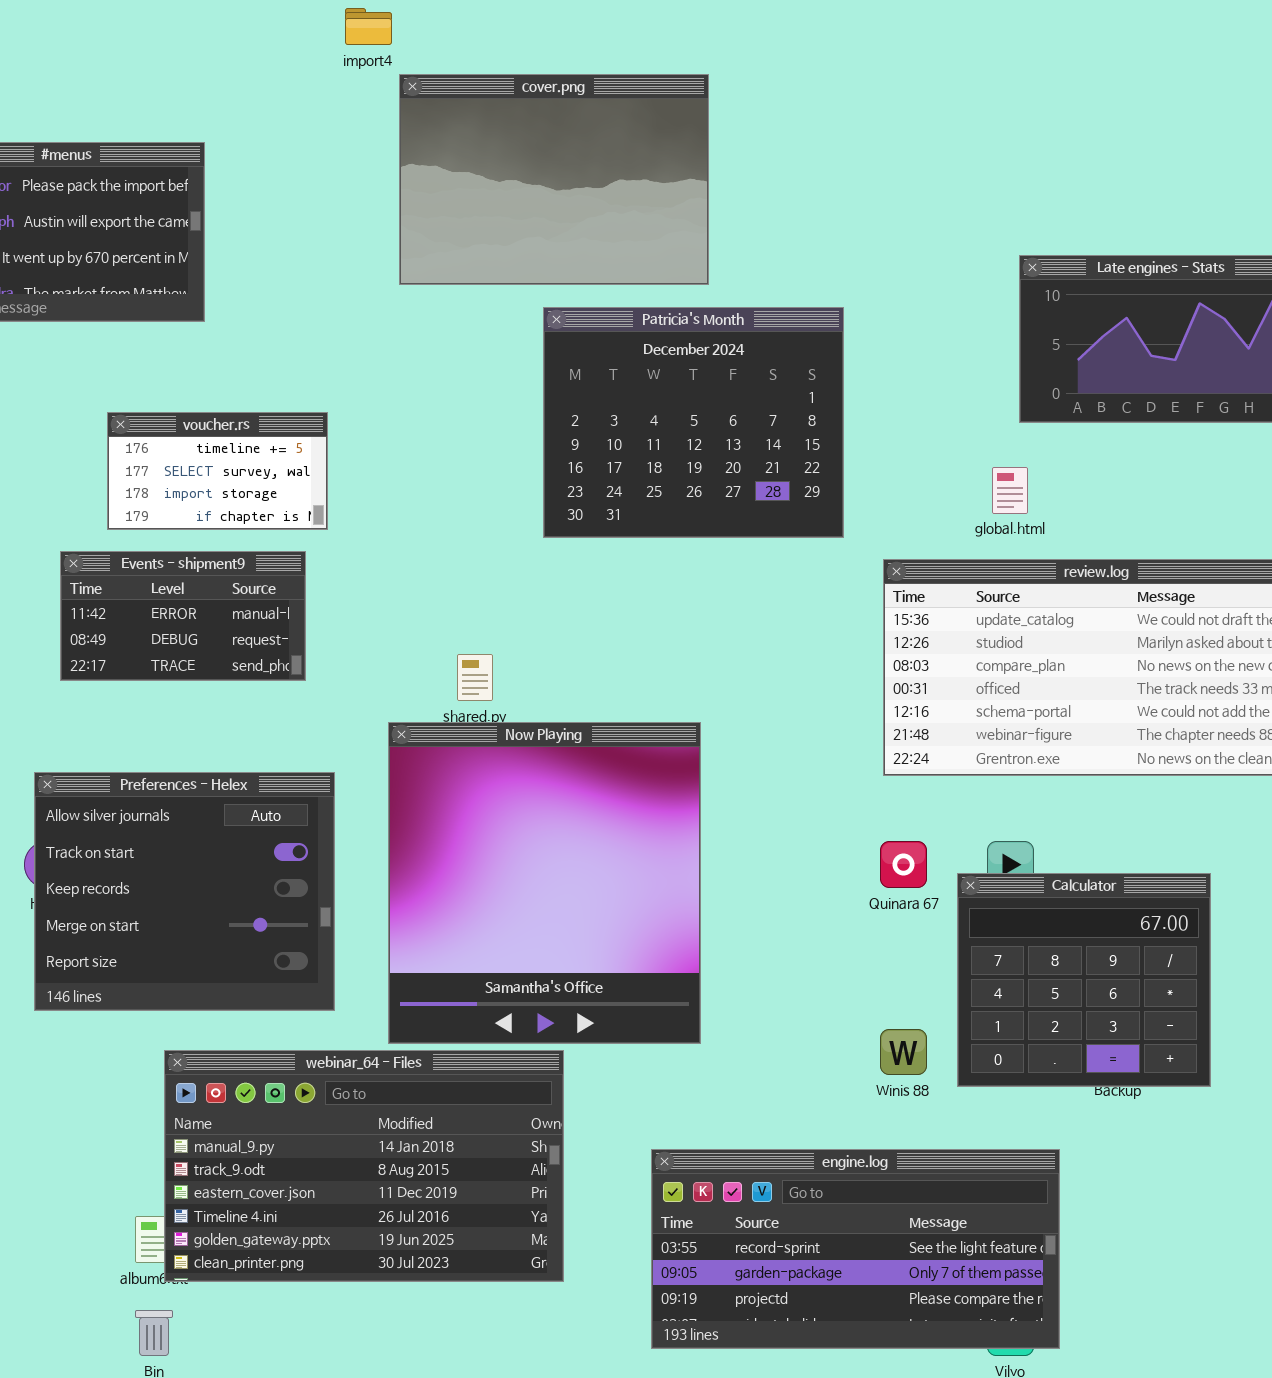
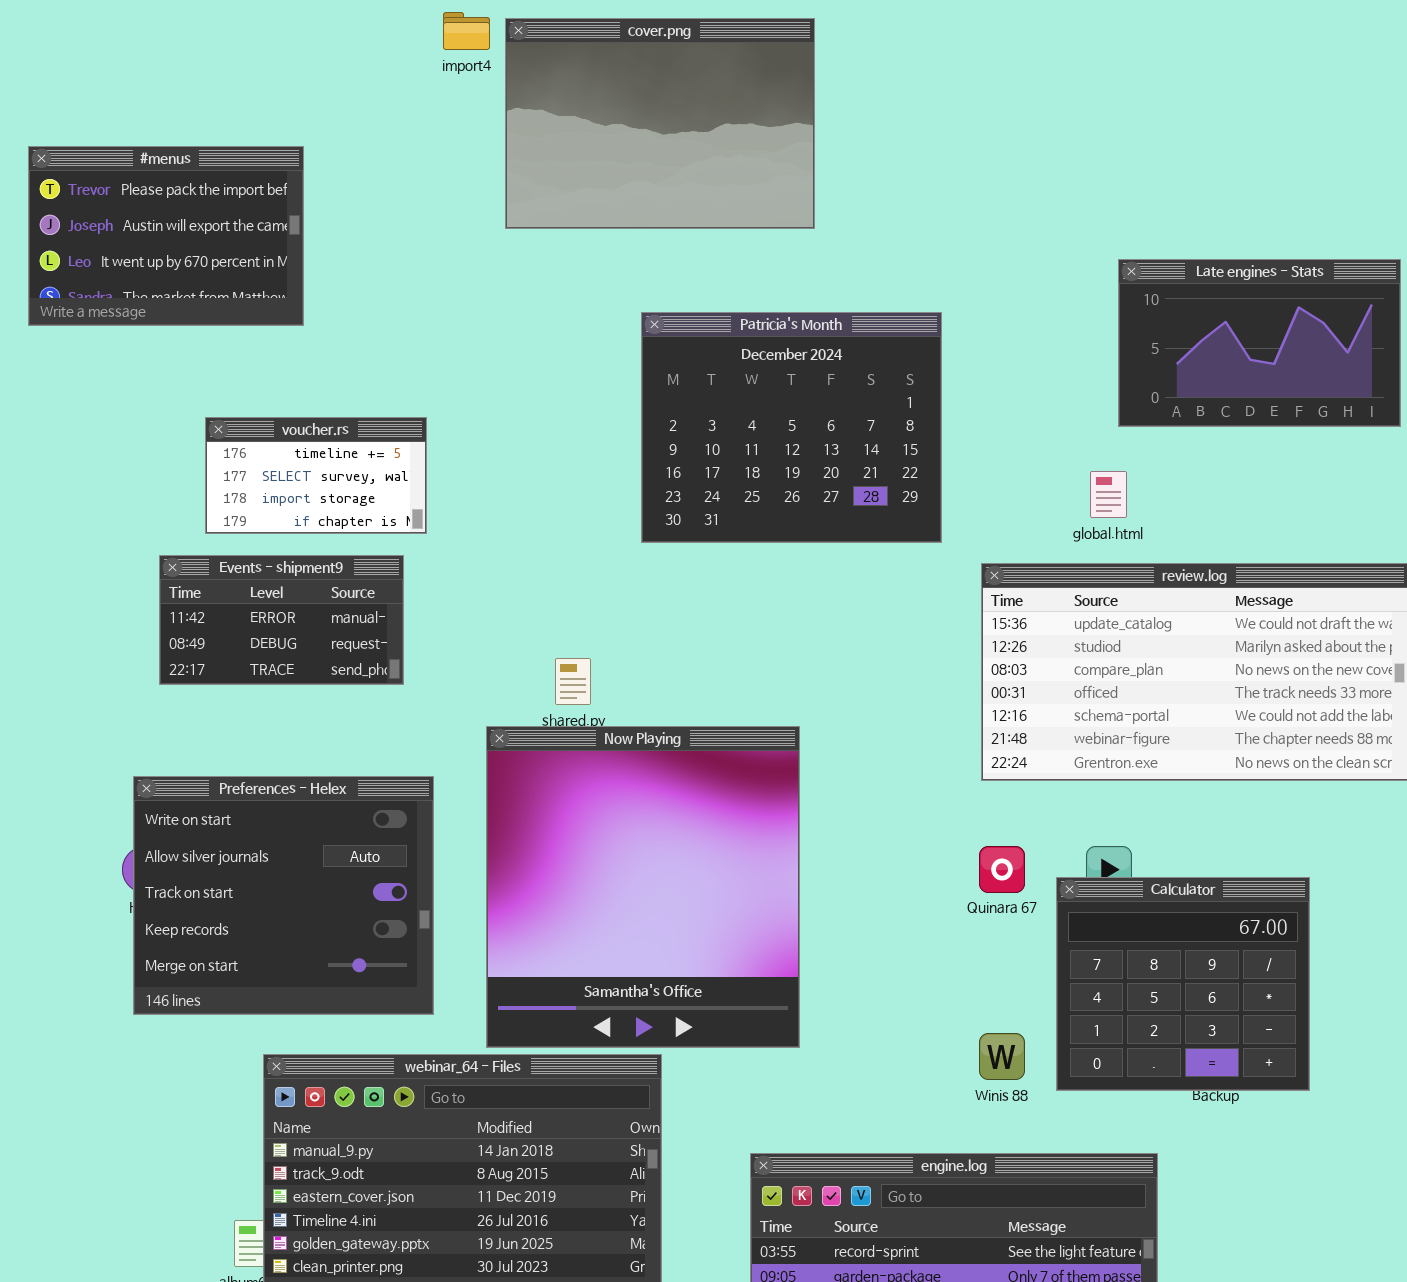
cover.png: [399,74,709,285] -> [505,18,815,229], moved
Preferences - Helex: [34,772,335,1011] -> [133,776,434,1015], scrolled up 1 row

